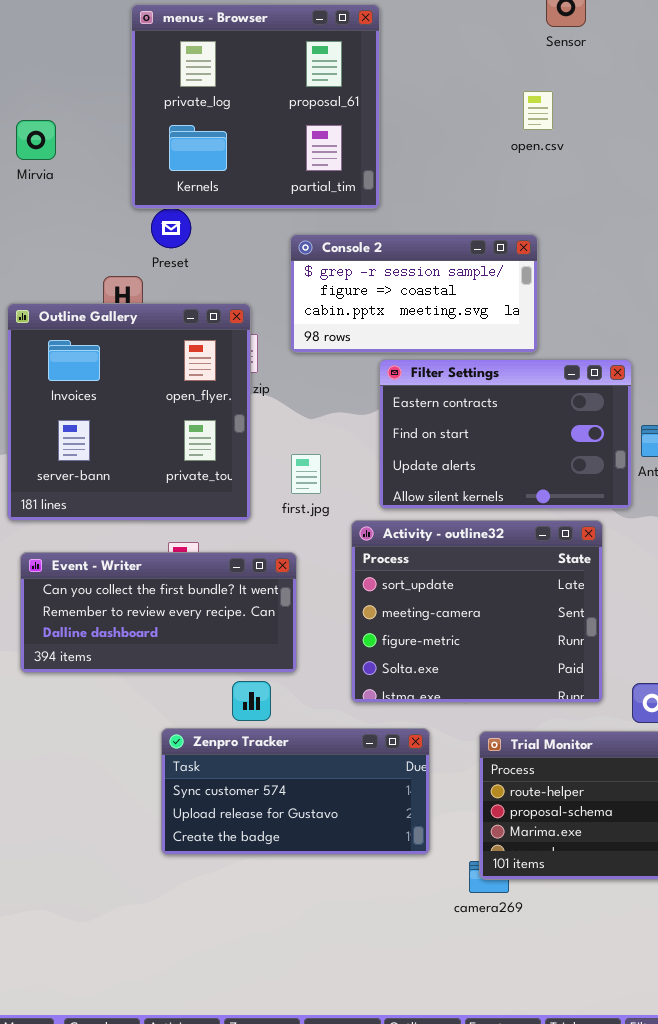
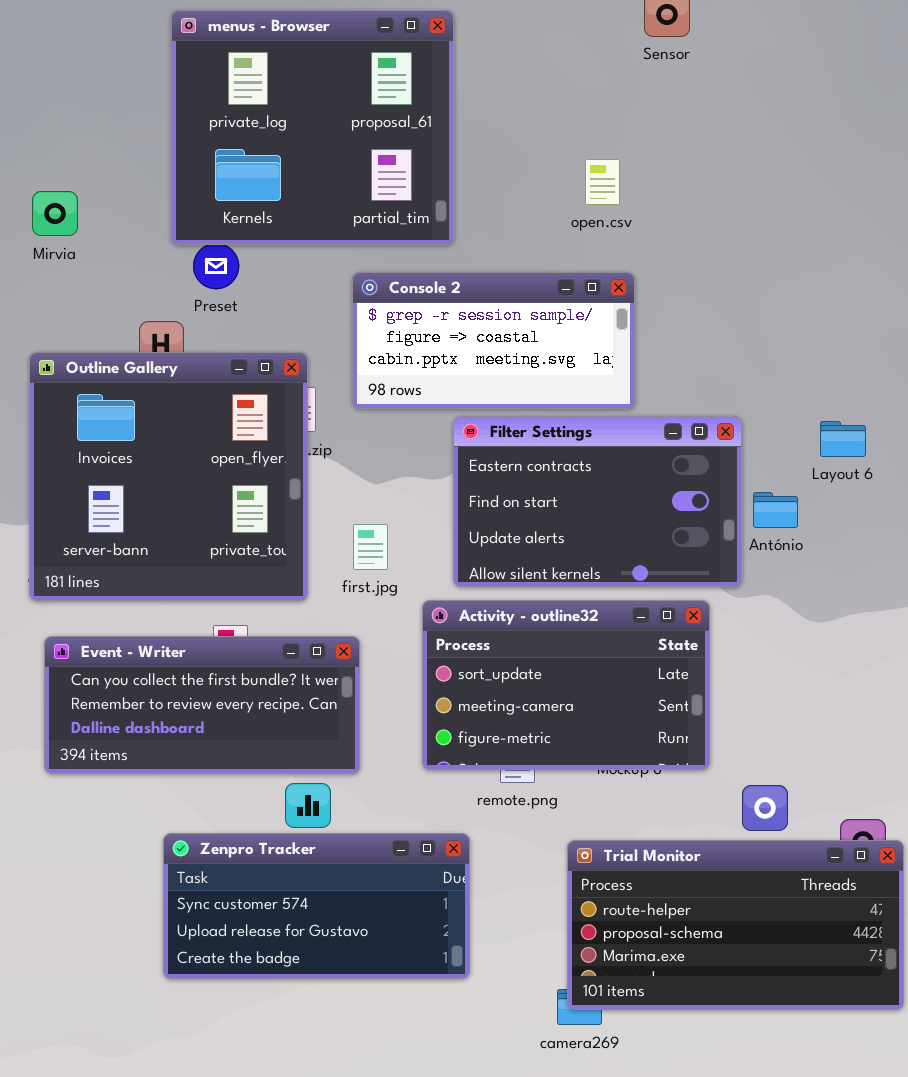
open.csv: [523,91,553,130] -> [585,159,620,205], moved
Mirvia: [16,120,56,160] -> [32,191,78,236], moved
Activity - outline32: [351,520,603,703] -> [422,600,710,770], resized
Zenpro Tracker: [161,728,430,855] -> [163,833,470,979], moved

